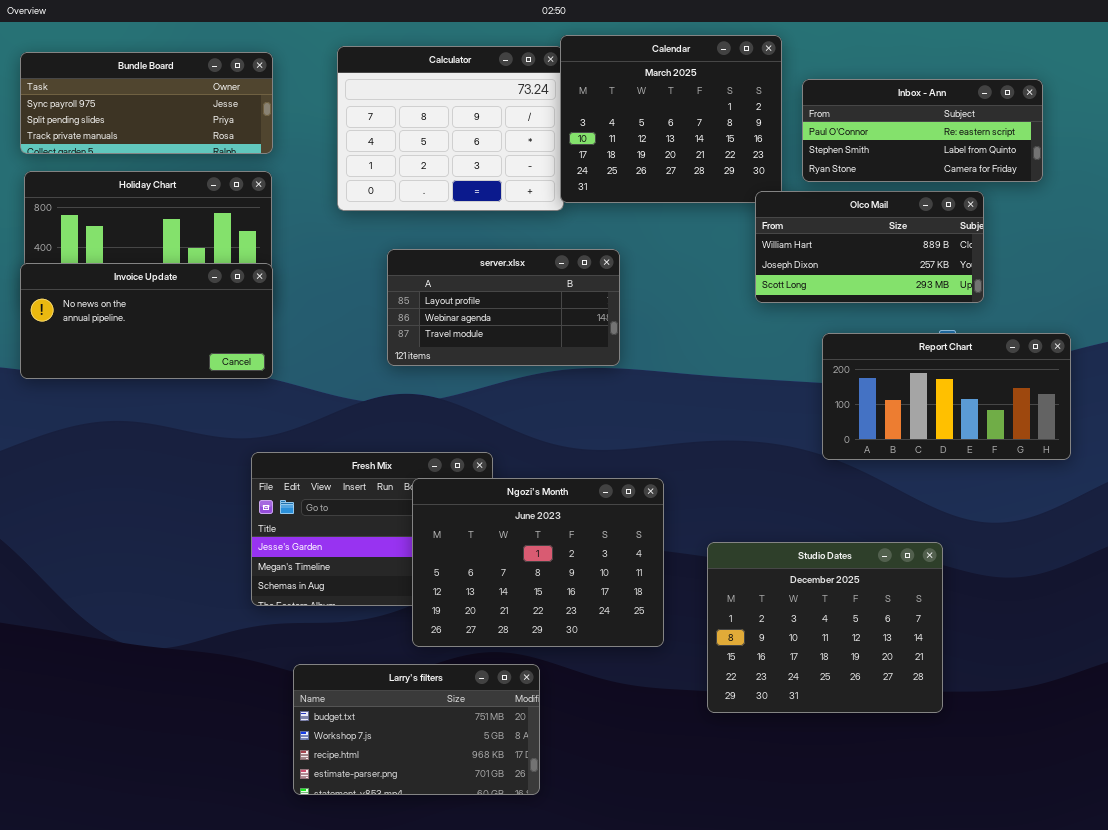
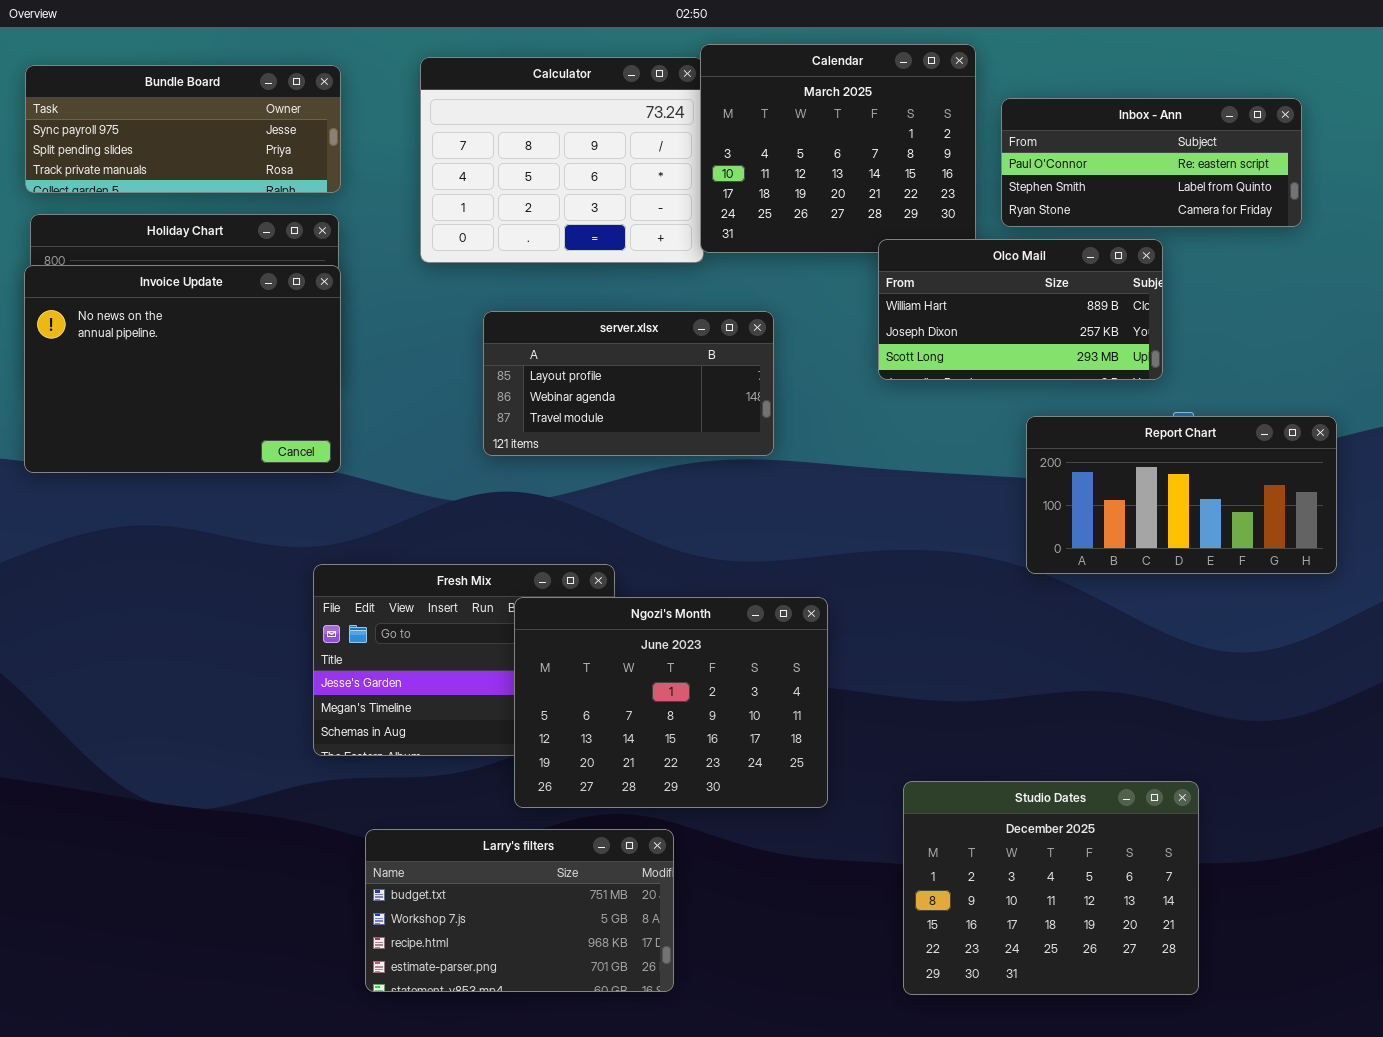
Olco Mail: [755,191,984,303] -> [878,239,1163,380], moved
Invoice Update: [20,263,273,379] -> [24,265,341,473], resized
Studio Dates: [707,542,943,713] -> [903,781,1199,995], moved

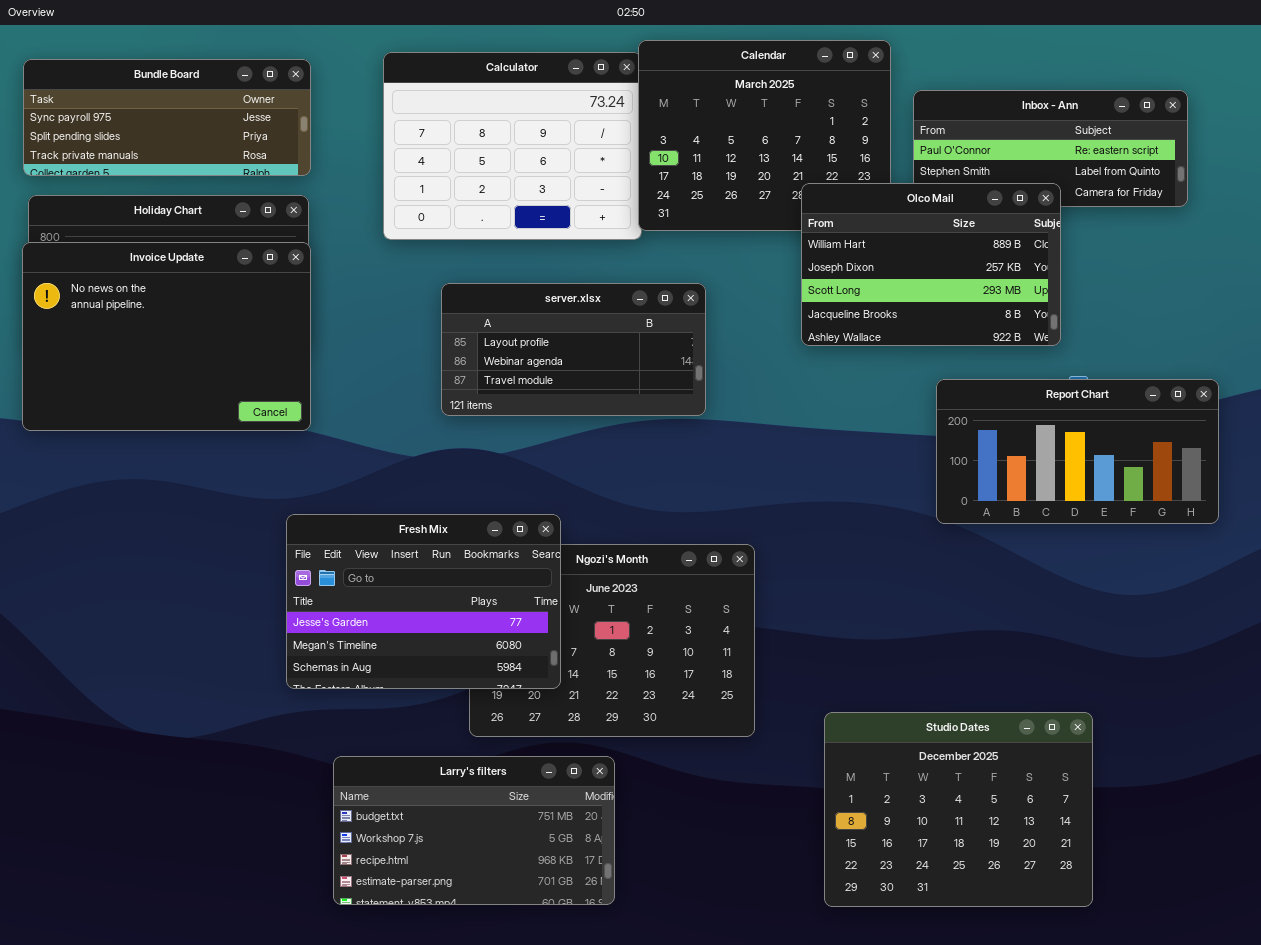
Olco Mail: [878,239,1163,380] -> [801,183,1061,346], resized
Fresh Mix: [313,564,615,756] -> [286,514,561,689], raised

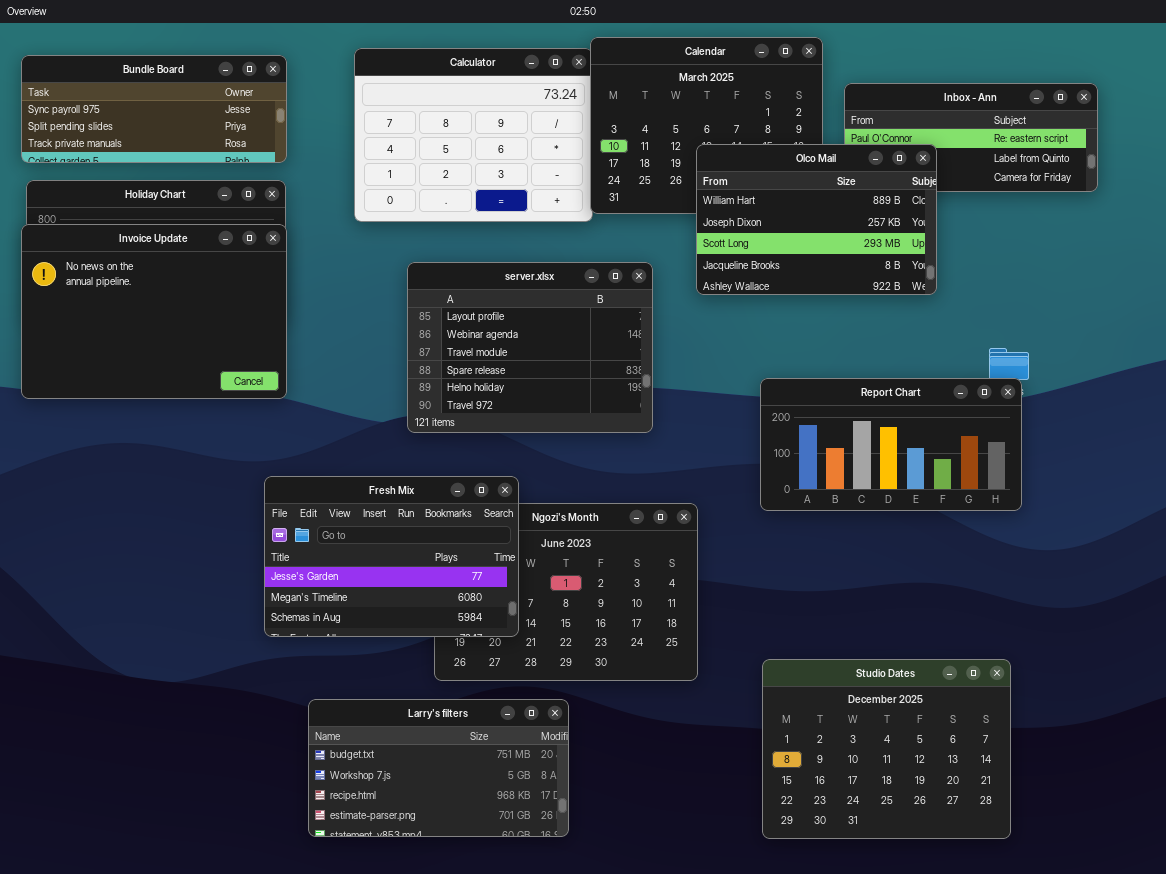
Olco Mail: [801,183,1061,346] -> [696,144,937,295], moved
server.xlsx: [441,283,706,416] -> [407,262,653,433], resized
Report Chart: [936,379,1219,524] -> [760,378,1022,511], moved

